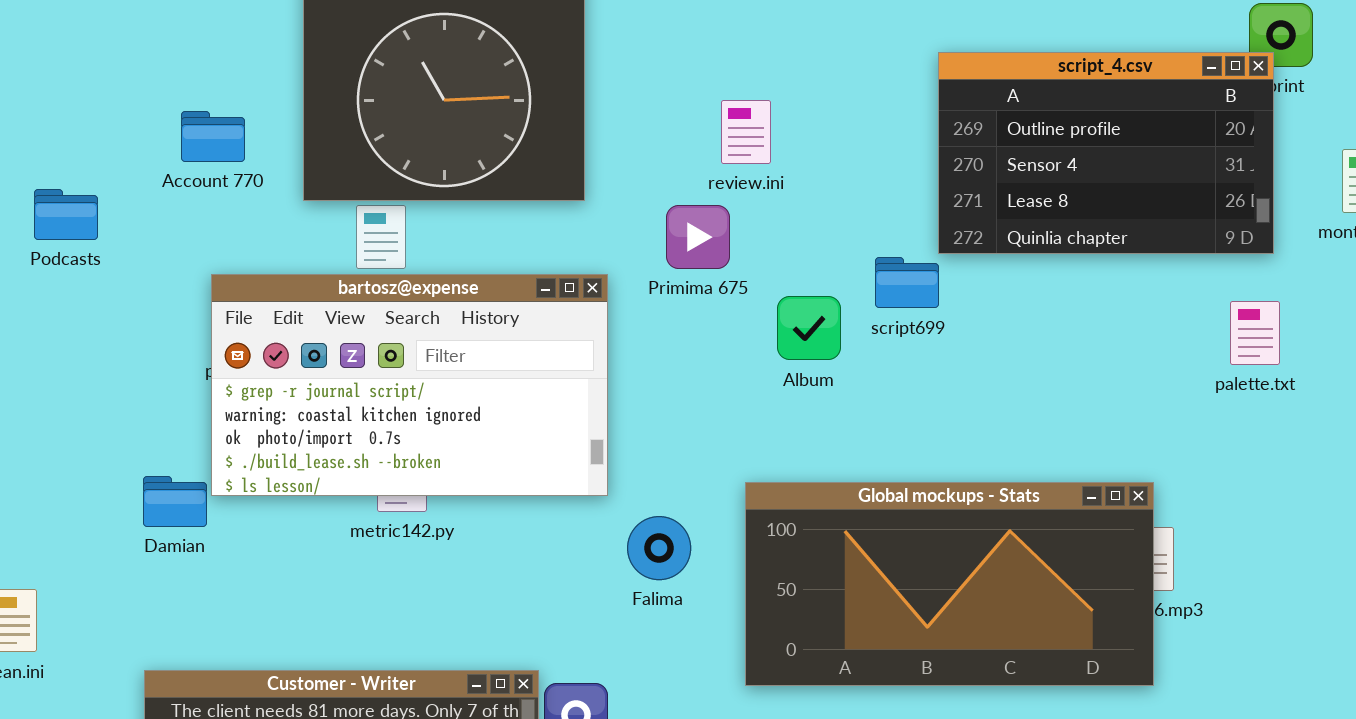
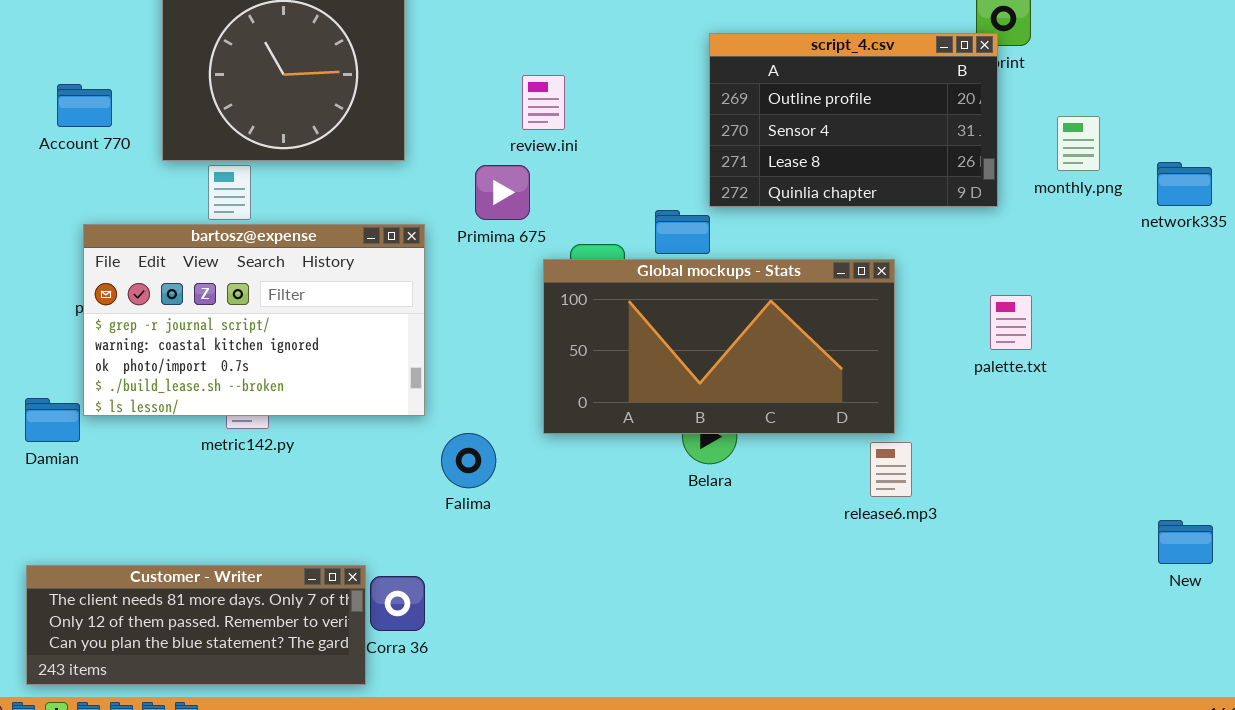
palette.txt: [1230,301,1280,365] -> [990,295,1032,350], moved
Global mockups - Stats: [745,482,1154,686] -> [543,259,895,434], moved

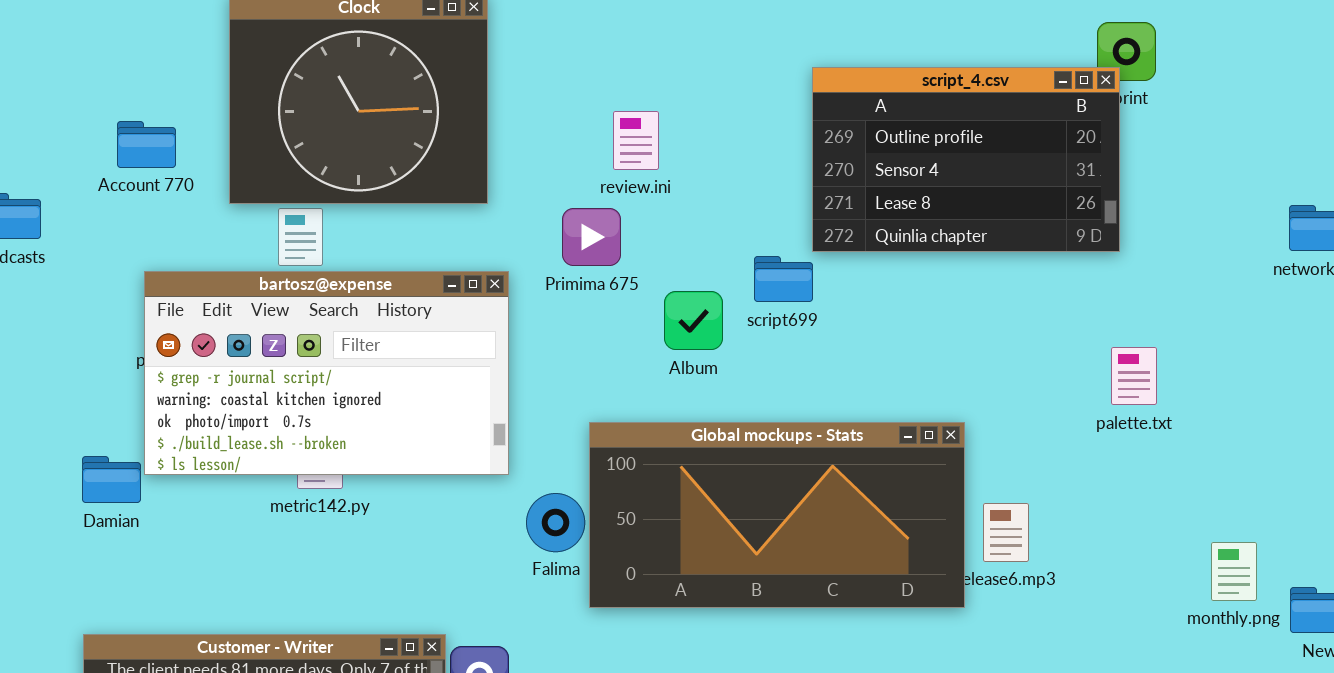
monthly.png: [1057,116,1100,171] -> [1211,542,1257,601], moved
Global mockups - Stats: [543,259,895,434] -> [589,422,965,608], moved

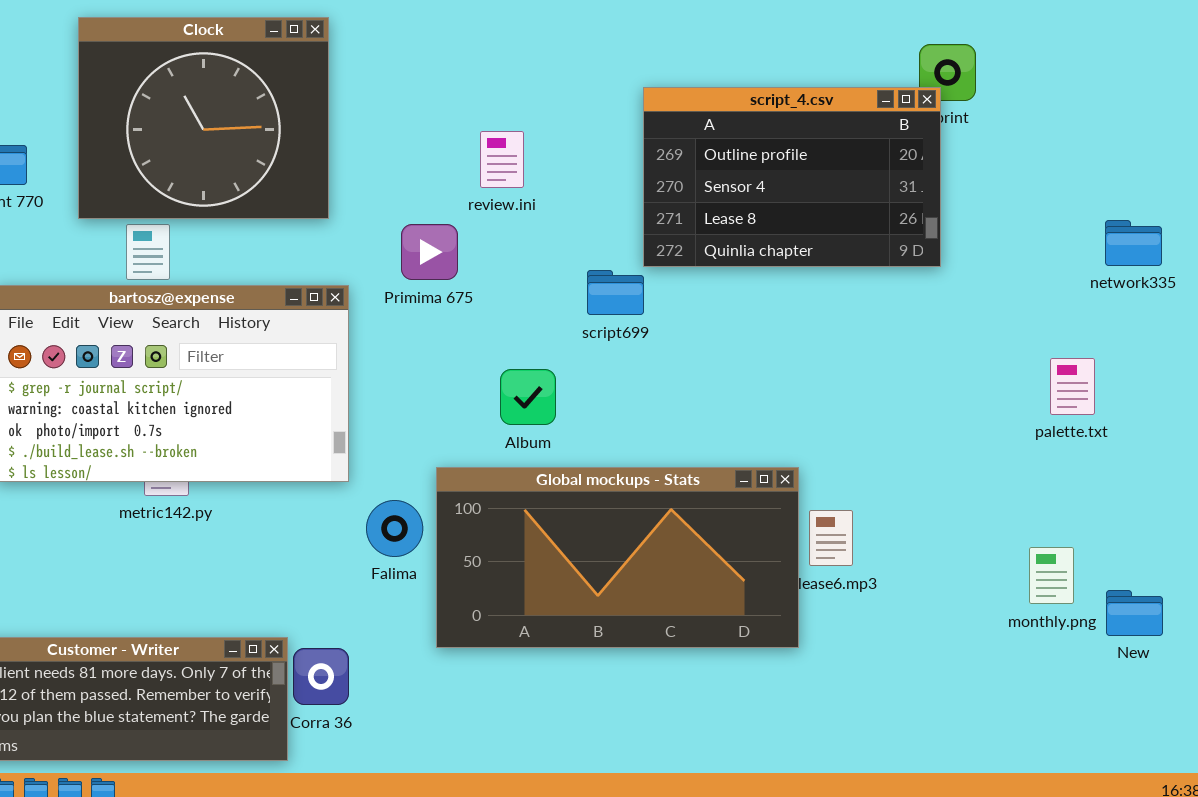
review.ini: [613,111,659,170] -> [480,131,524,188], moved
Album: [664,291,723,350] -> [500,369,556,425], moved
palette.txt: [1111,347,1157,405] -> [1050,358,1095,415], moved
Global mockups - Stats: [589,422,965,608] -> [436,467,799,648], moved

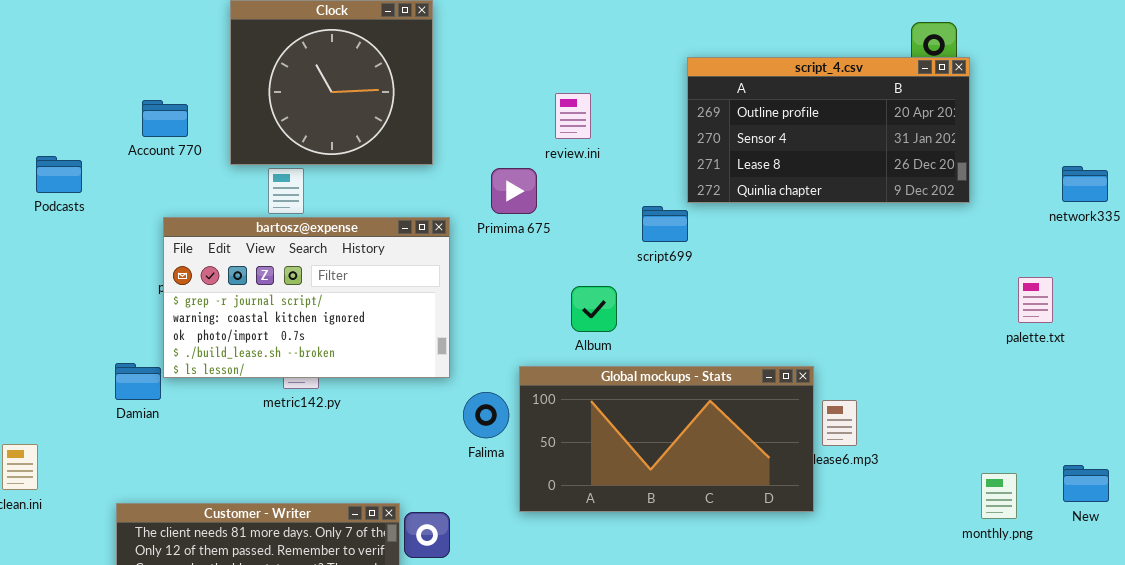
script_4.csv: [643,87,941,267] -> [687,57,970,203], resized
monthly.png: [1029,547,1074,604] -> [981,473,1017,519], moved

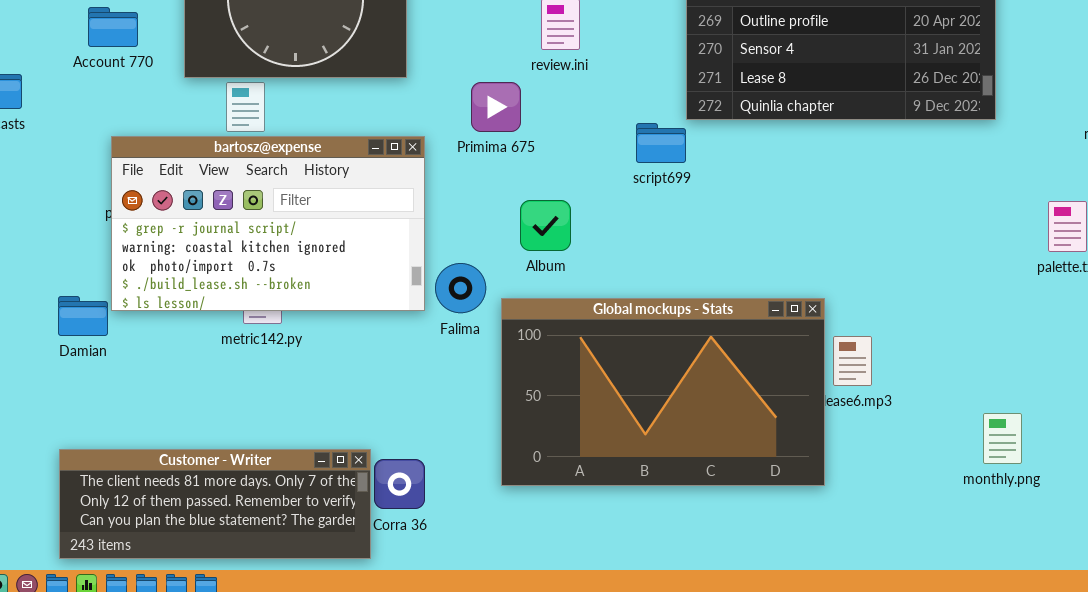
Album: [571,286,617,332] -> [520,200,571,251], moved
Global mockups - Stats: [519,366,814,512] -> [501,298,825,486], resized
Falima: [463,392,509,438] -> [435,263,486,313], moved
monthly.png: [981,473,1017,519] -> [983,413,1022,464], moved

